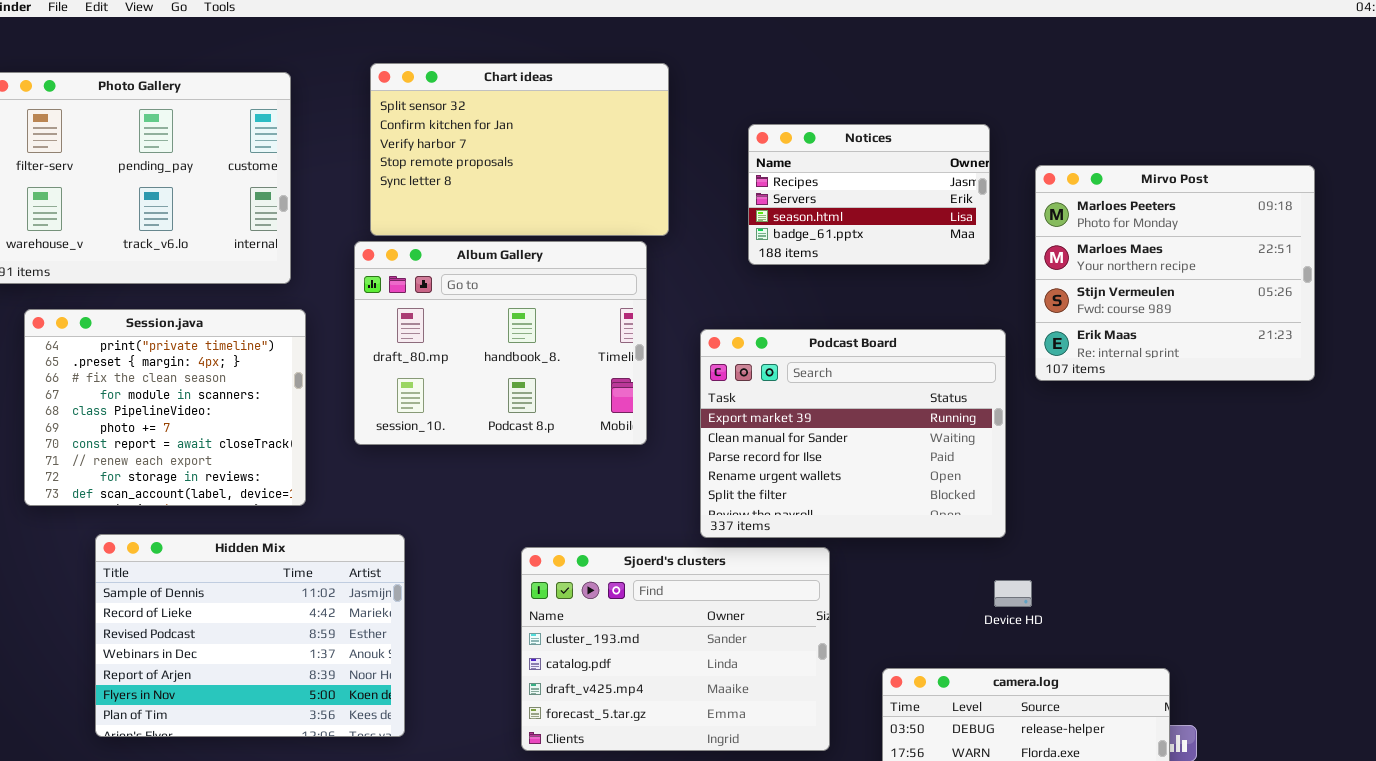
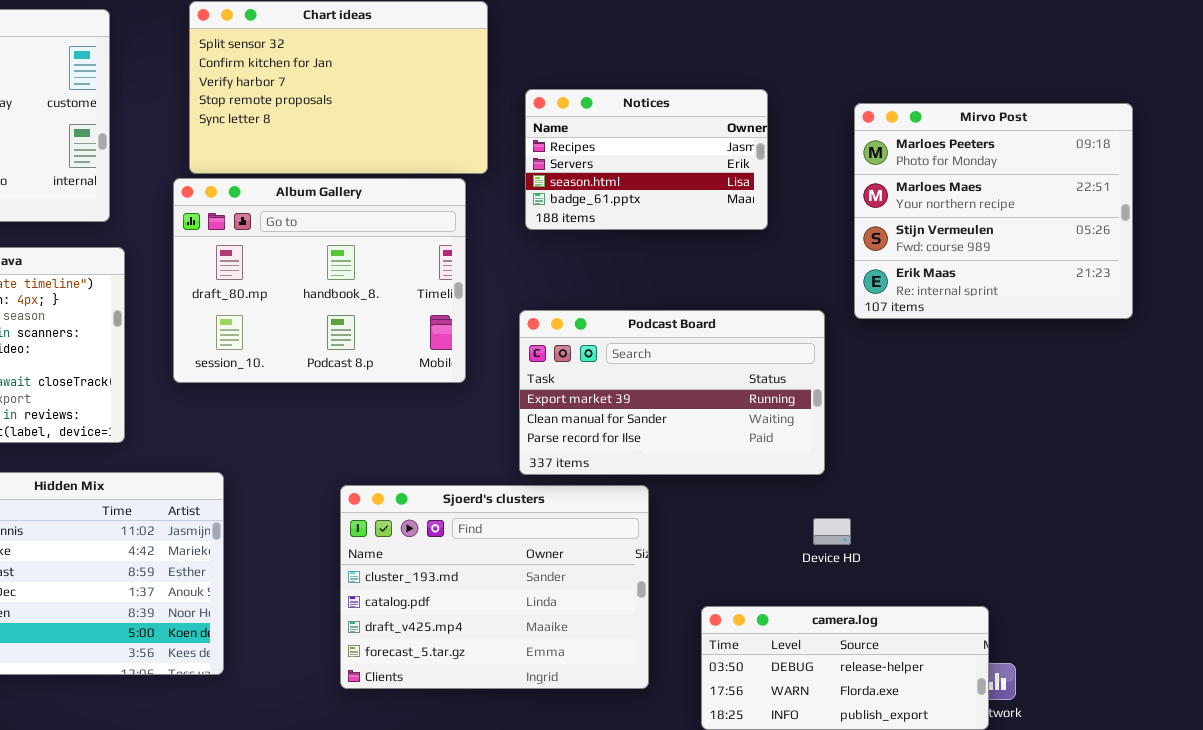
Notices: [748,124,990,265] -> [525,89,768,230], moved
Podcast Board: [700,329,1006,538] -> [519,310,825,475], resized

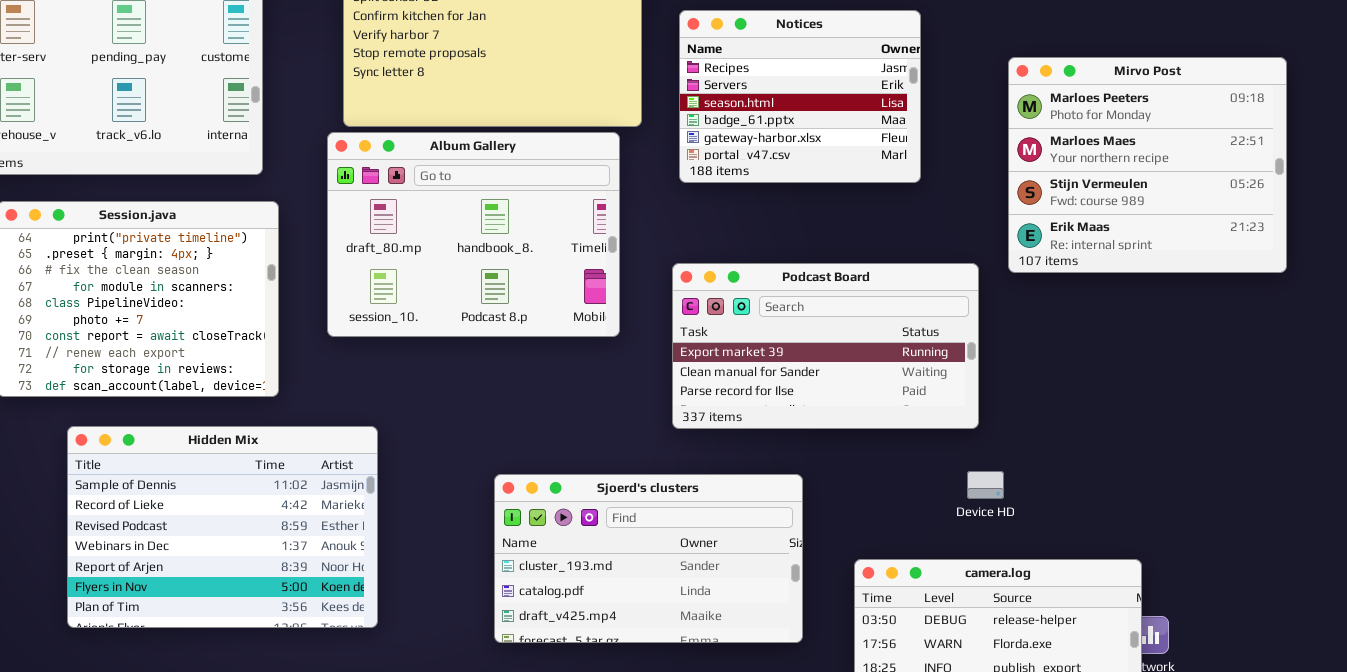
Notices: [525,89,768,230] -> [679,10,921,183], resized
Sjoerd's clusters: [340,485,649,689] -> [494,474,803,643], resized

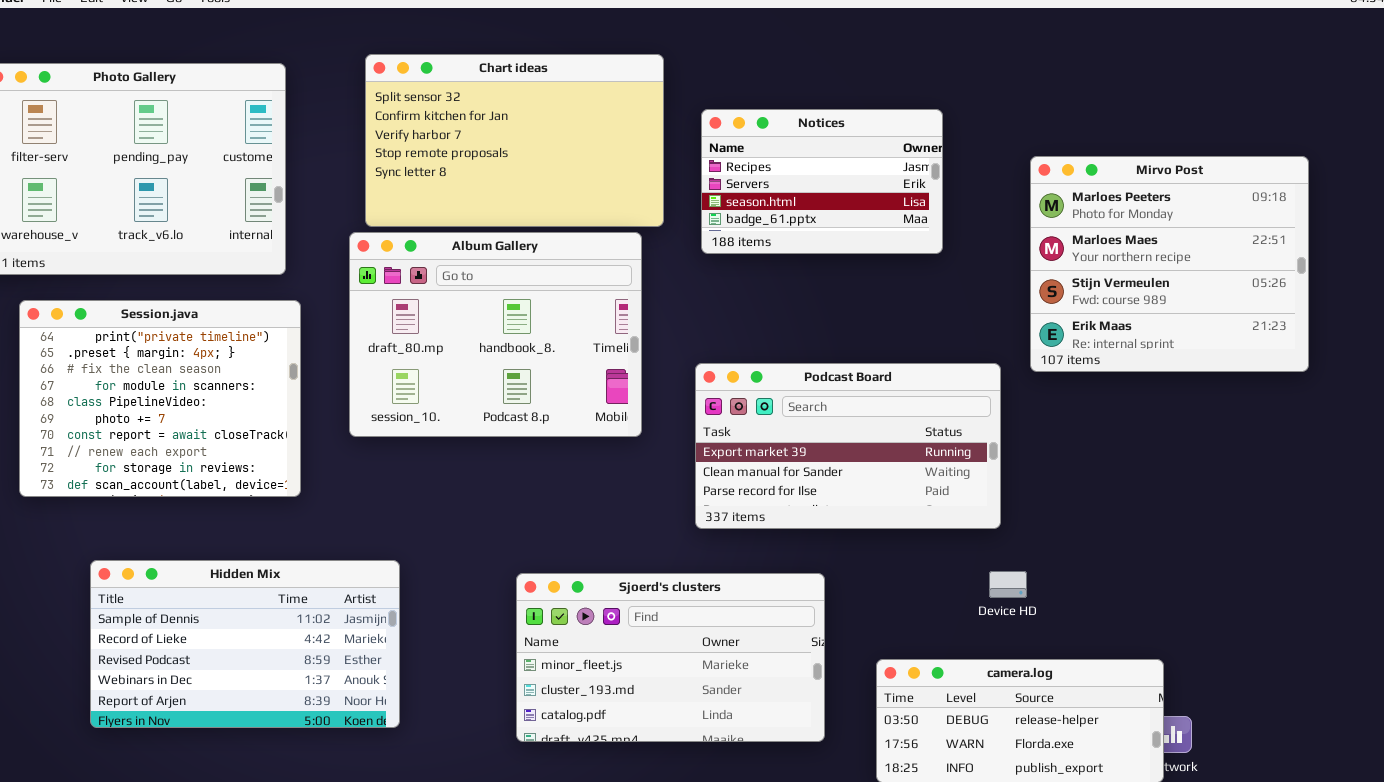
Notices: [679,10,921,183] -> [701,109,943,254], resized
Hidden Mix: [67,426,378,628] -> [90,560,400,728], resized
Sjoerd's clusters: [494,474,803,643] -> [516,573,825,742], scrolled up 1 row

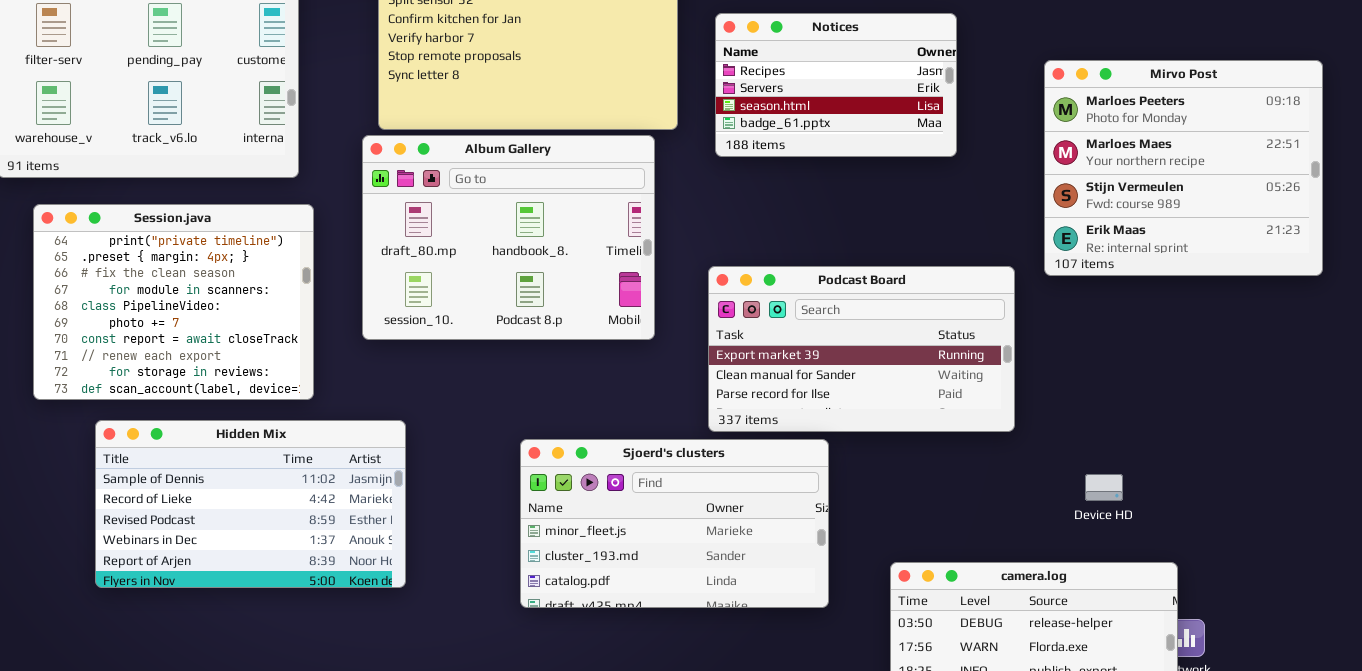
Hidden Mix: [90,560,400,728] -> [95,420,406,588], moved
Device HD: [989,571,1027,598] -> [1085,474,1123,501], moved
Sjoerd's clusters: [516,573,825,742] -> [520,439,829,608], moved

